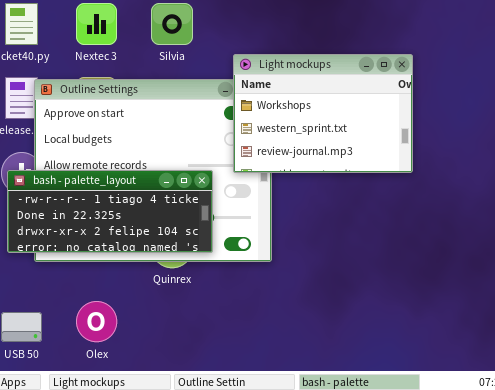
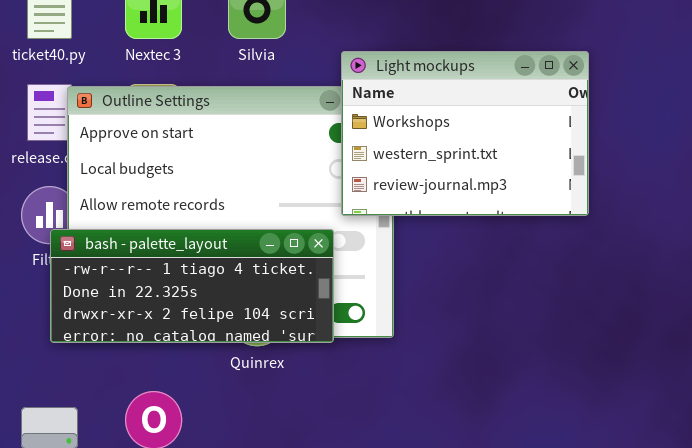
bash - palette_layout: [7,170,213,253] -> [50,229,334,343], moved

